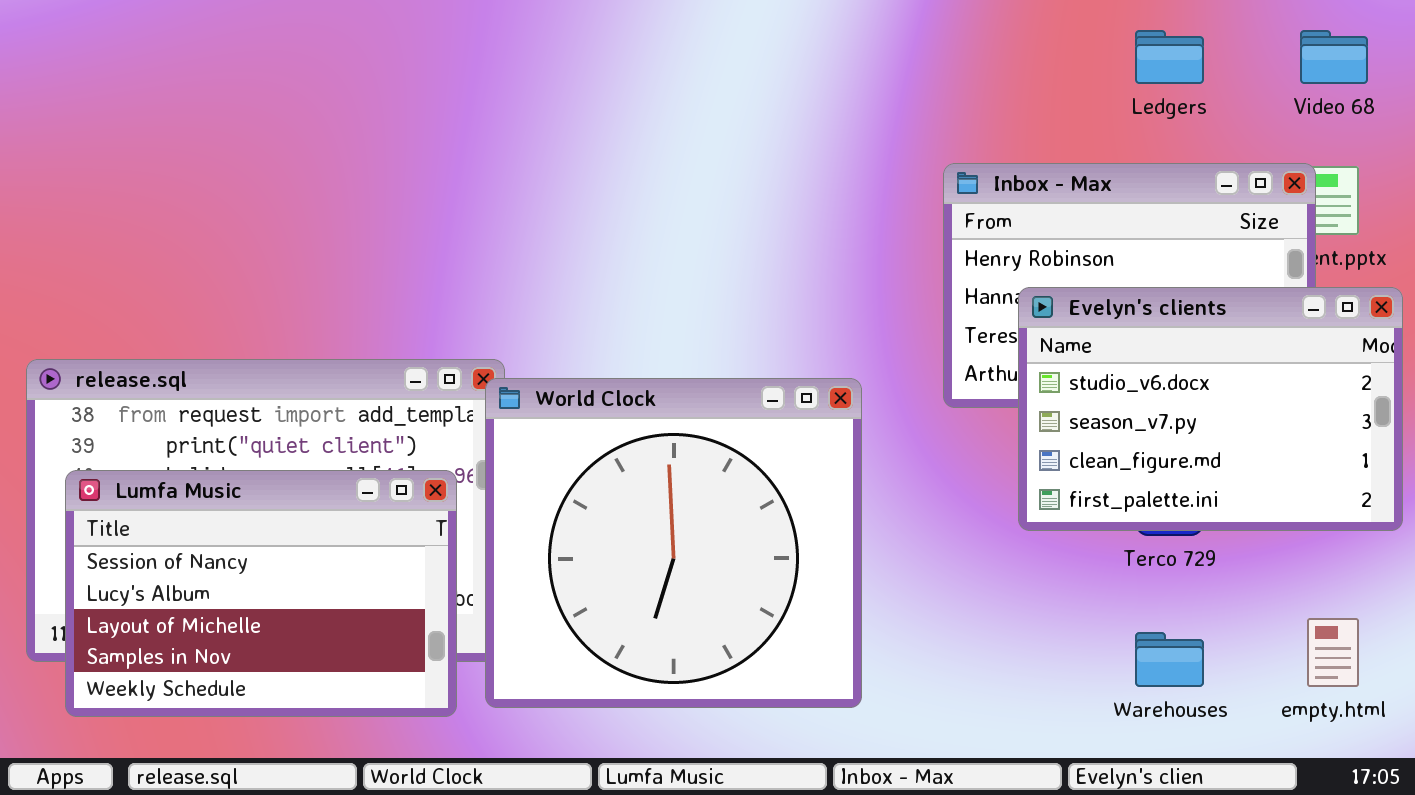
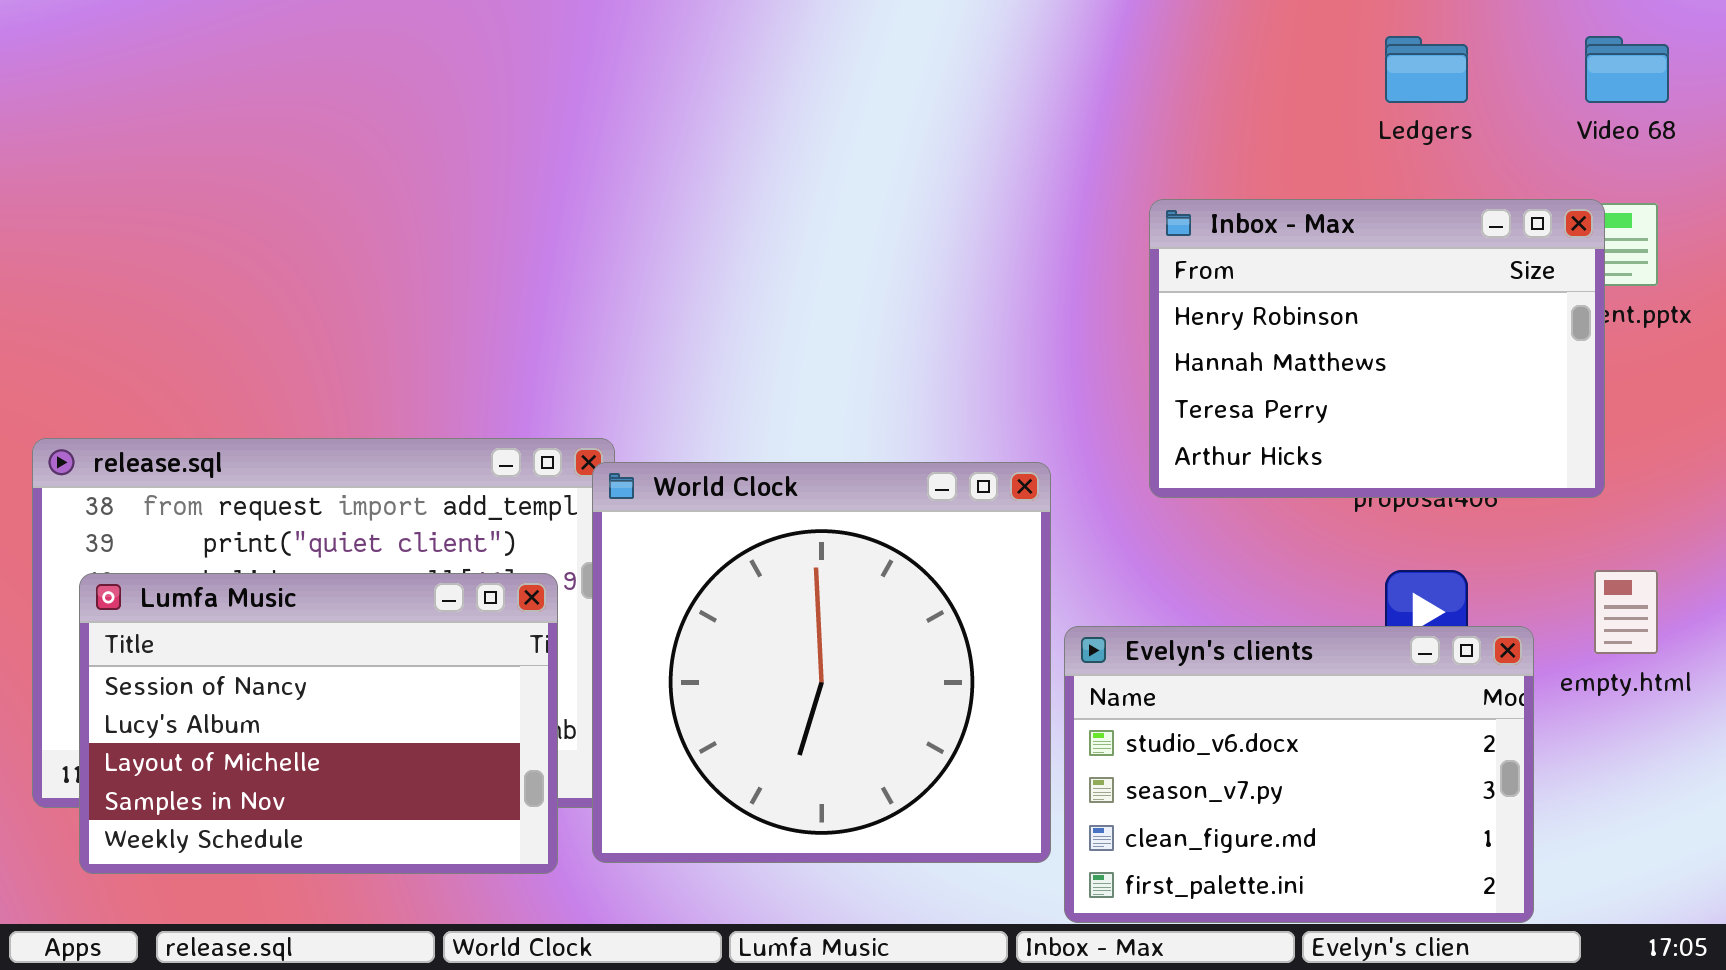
Evelyn's clients: [1018,287,1403,531] -> [1064,626,1534,923], moved
empty.html: [1307,618,1359,687] -> [1594,570,1658,654], moved

